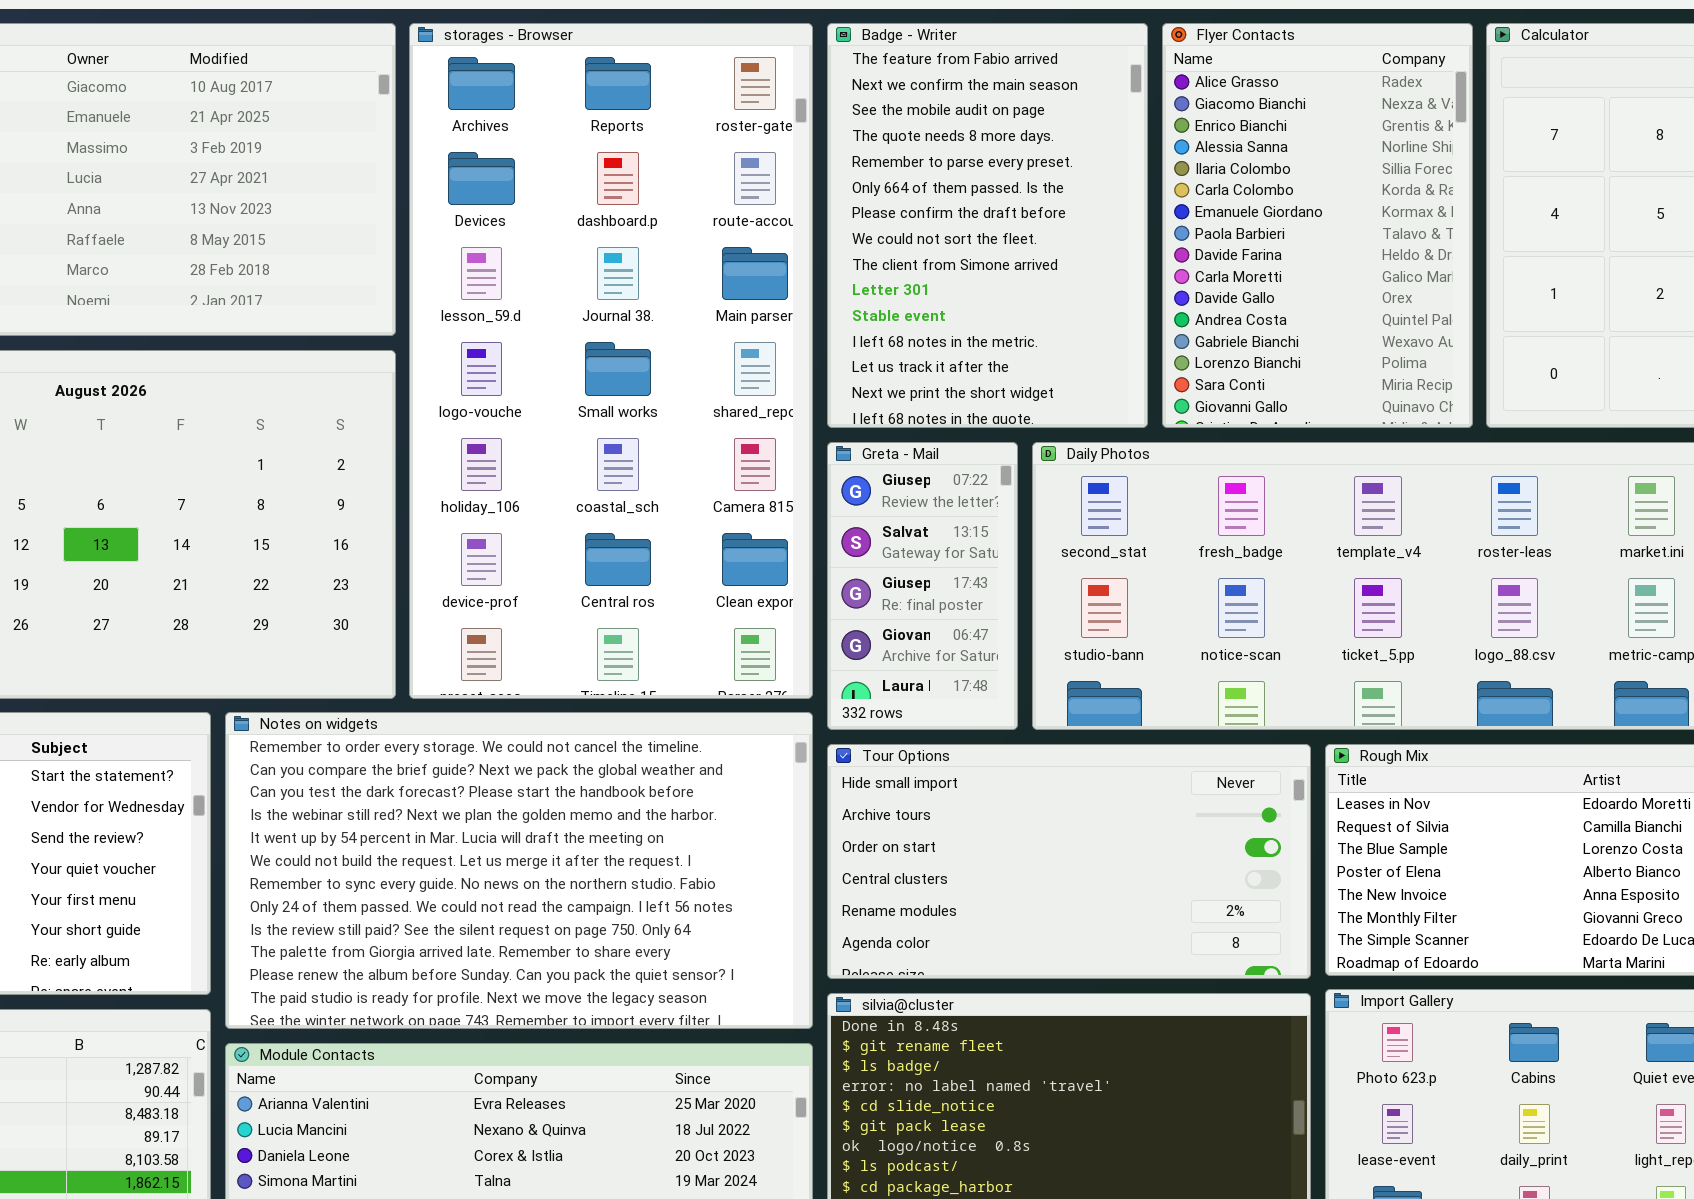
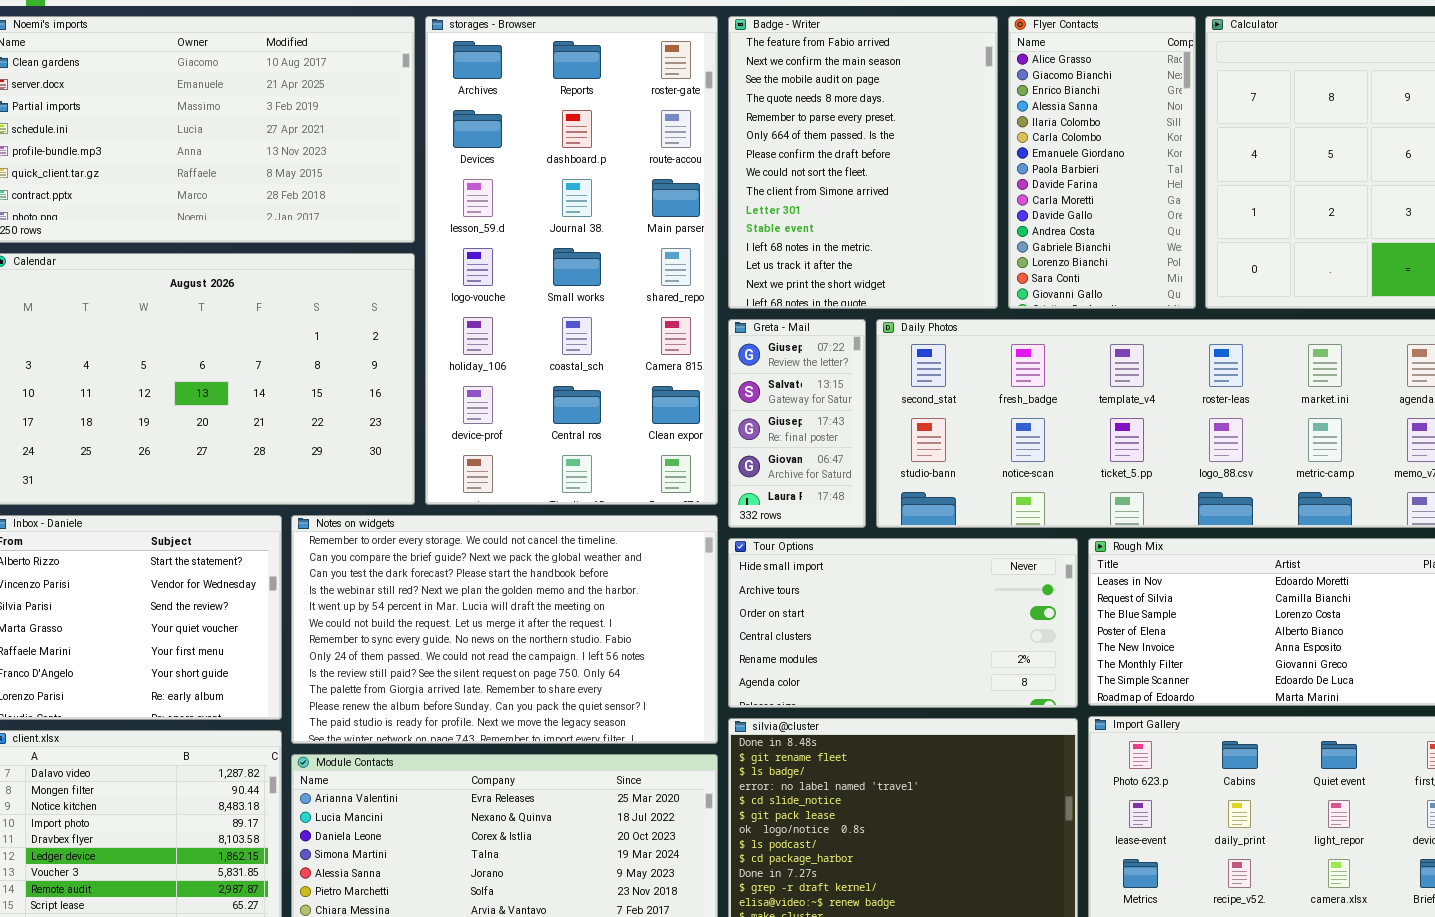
Badge - Writer: [827,23,1148,428] -> [728,16,998,309], resized
Flyer Contacts: [1162,23,1473,428] -> [1008,16,1196,309], resized

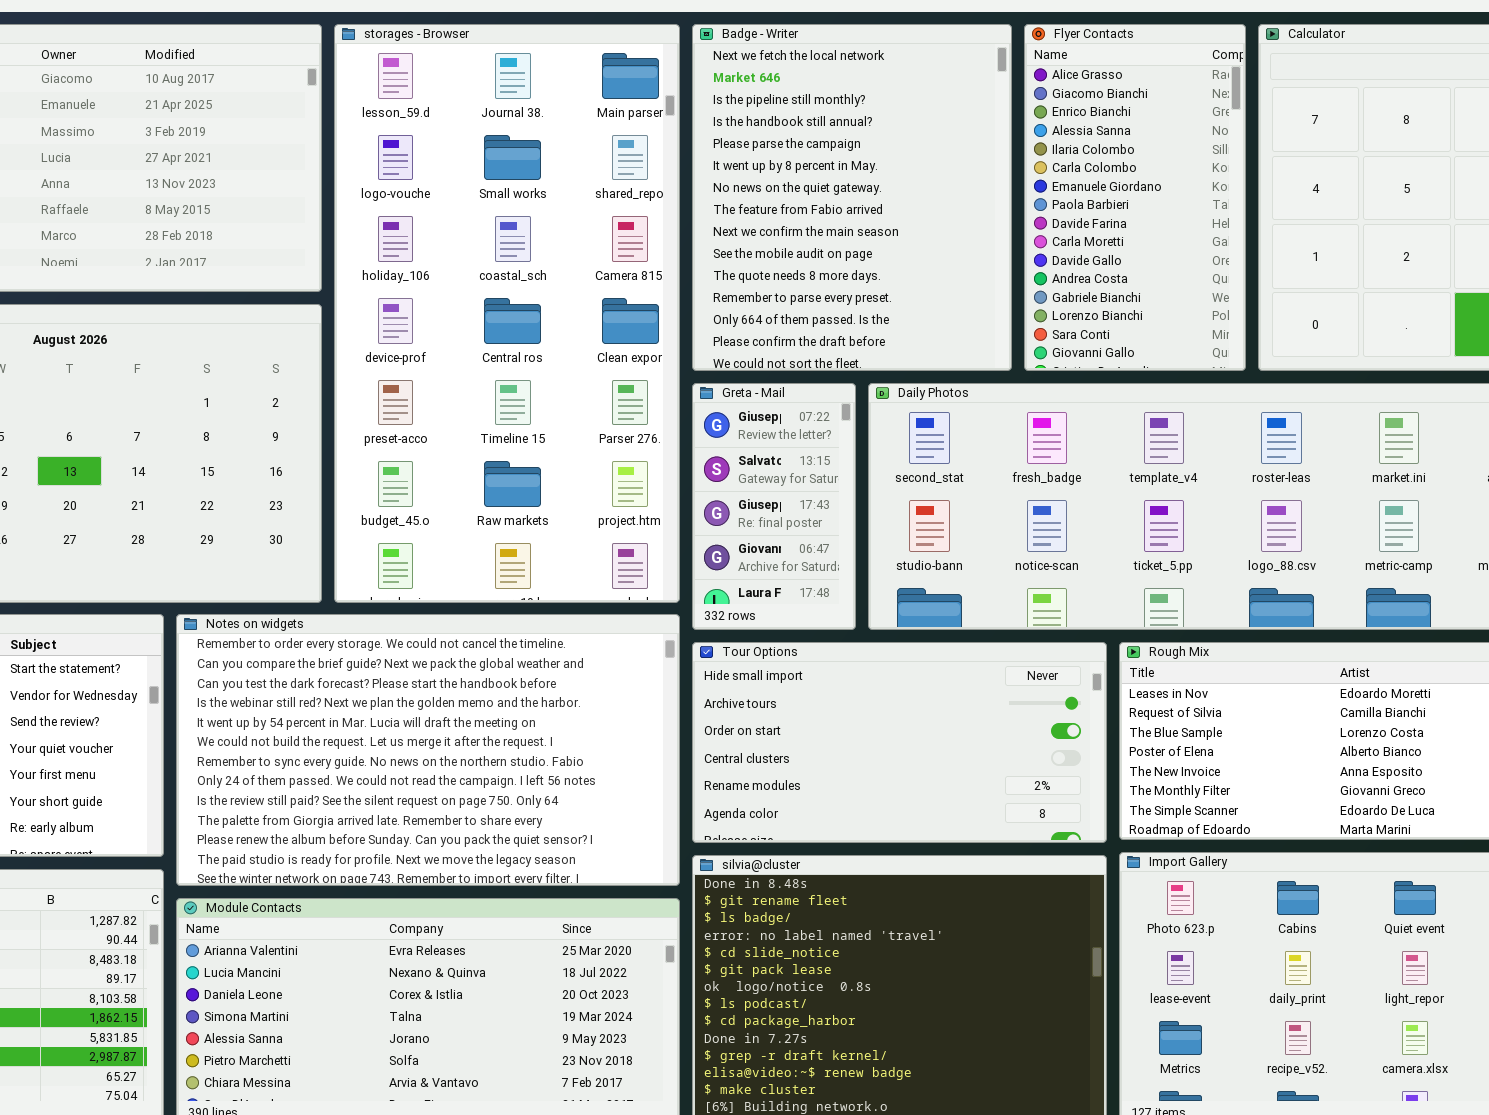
storages - Browser: [425,16,718,505] -> [334,24,680,603], scrolled down 2 rows
Badge - Writer: [728,16,998,309] -> [692,24,1012,371], scrolled up 7 rows

